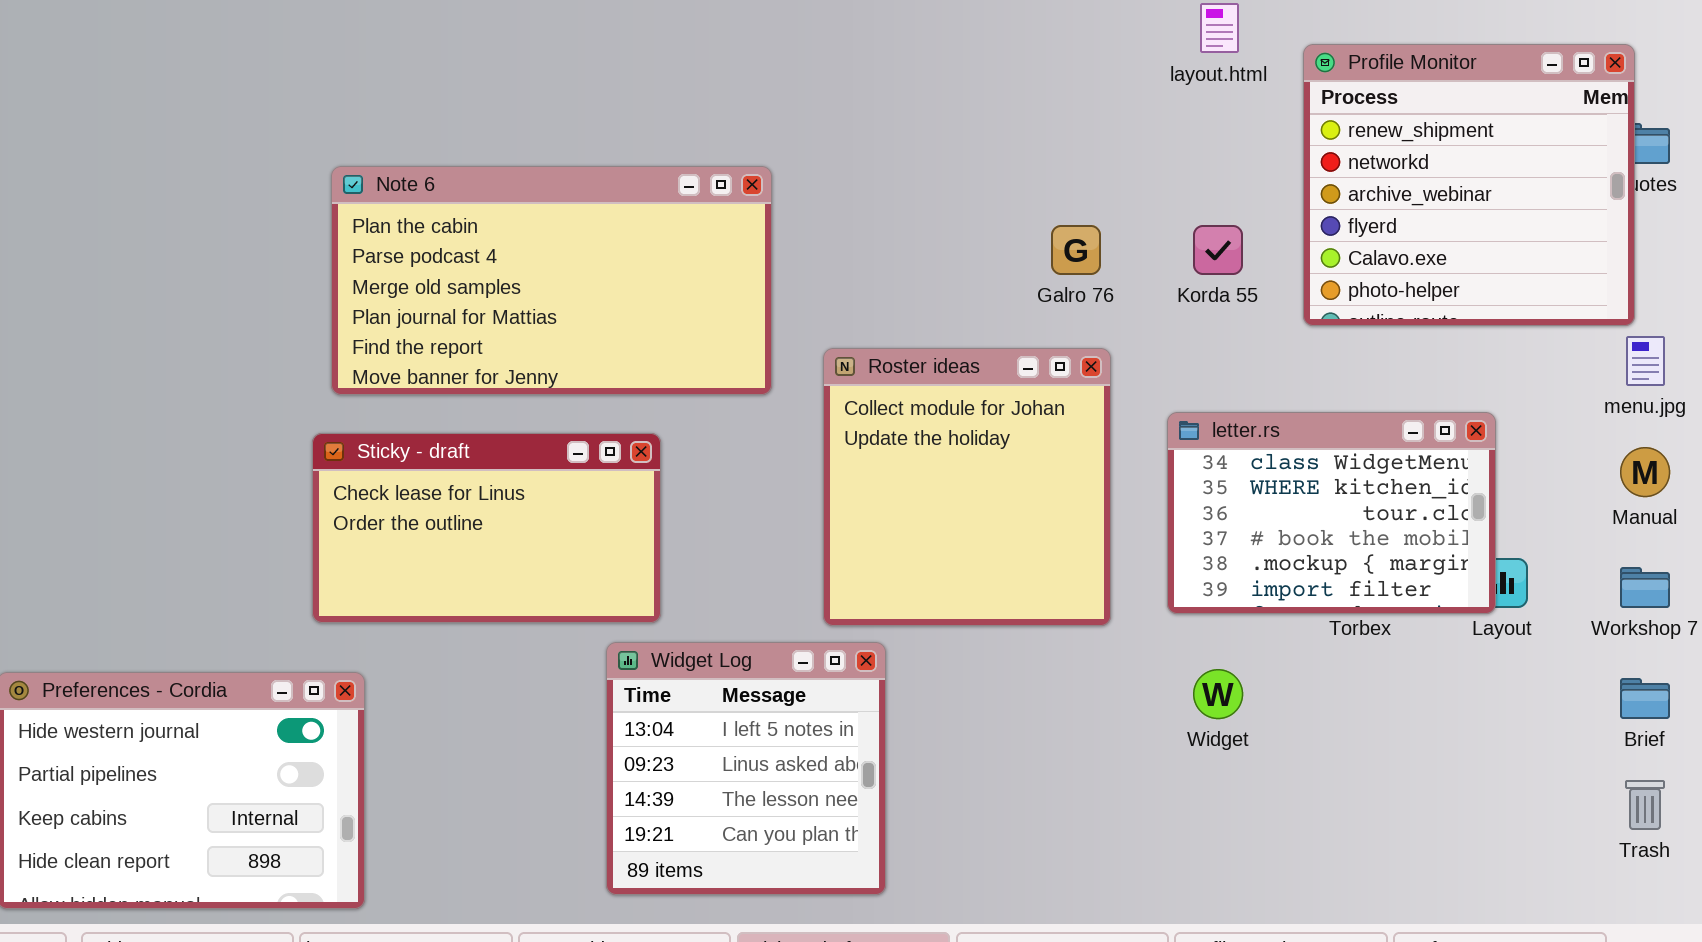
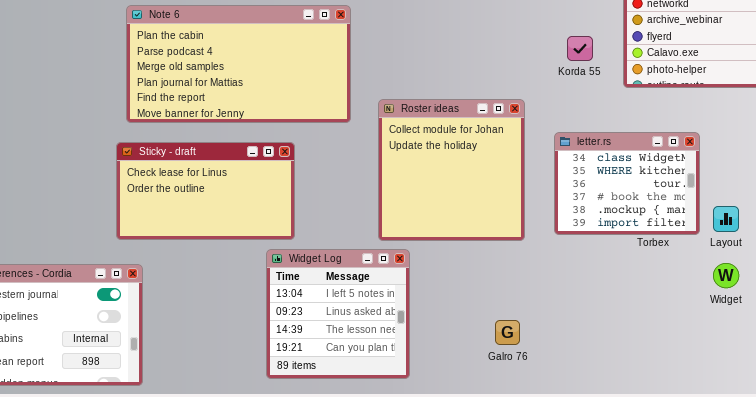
Galro 76: [1051,225,1101,275] -> [495,320,520,345], moved
letter.rs: [1167,412,1496,614] -> [554,132,700,235], resized
Widget: [1193,669,1243,719] -> [713,263,739,288], moved

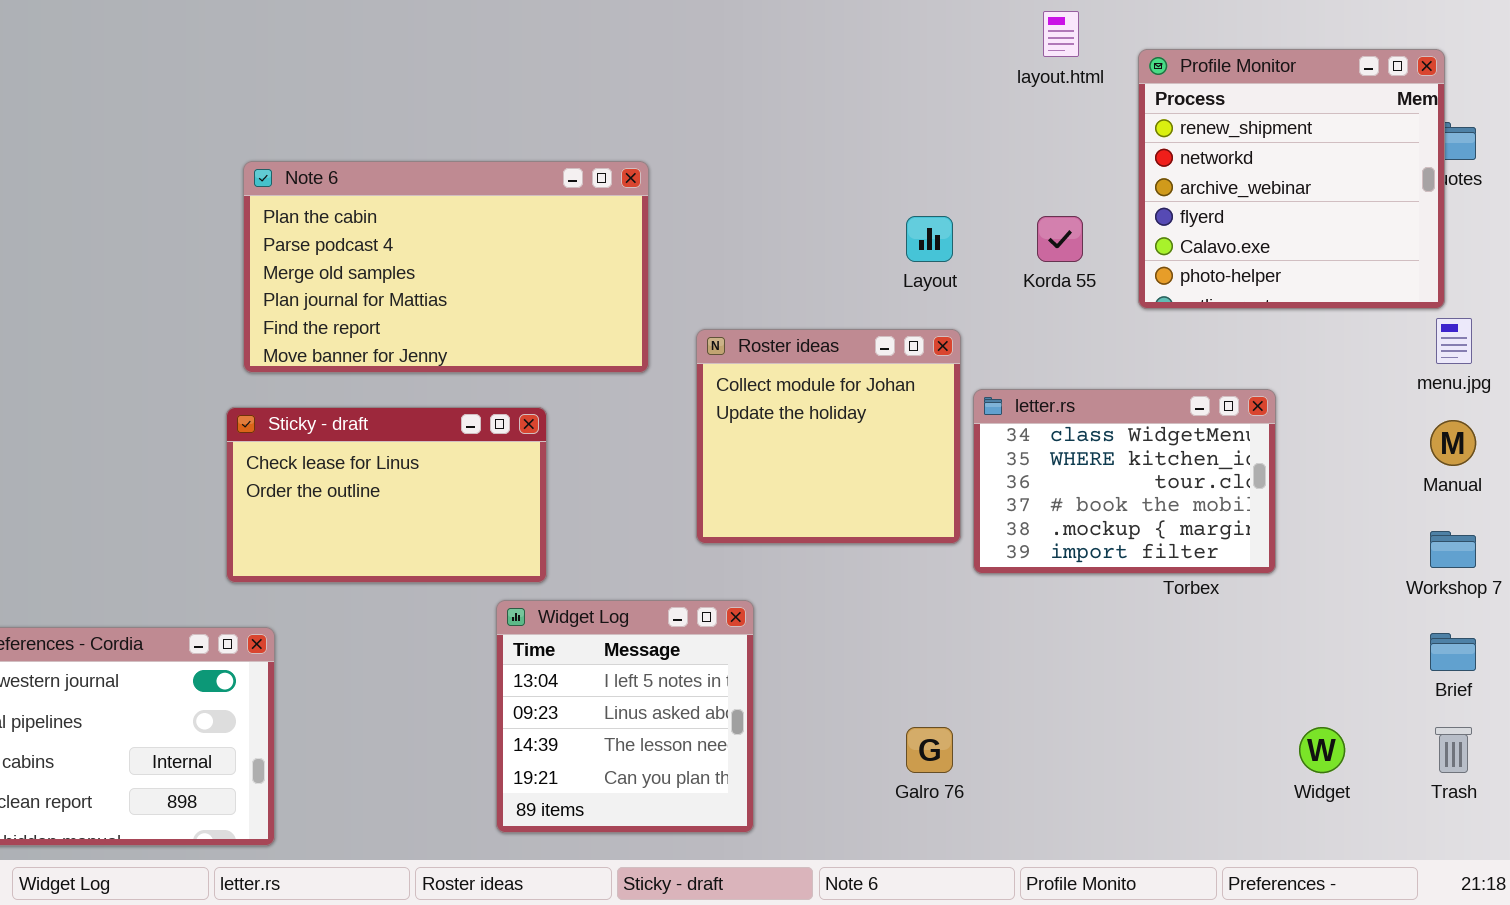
Roster ideas: [378,99,525,241] -> [696,329,961,544], resized
letter.rs: [554,132,700,235] -> [973,389,1276,574], resized
Layout: [713,206,739,232] -> [906,216,953,262], moved
Widget: [713,263,739,288] -> [1299,727,1345,773], moved

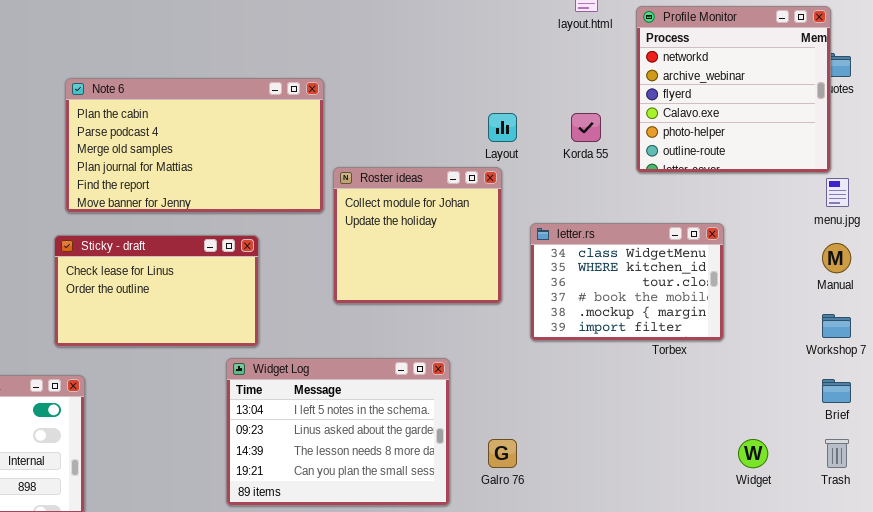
Profile Monitor: [1138,49,1445,309] -> [636,6,831,173], scrolled down 1 row
Roster ideas: [696,329,961,544] -> [333,167,502,304], moved
Widget Log: [496,600,754,833] -> [226,358,450,506], resized

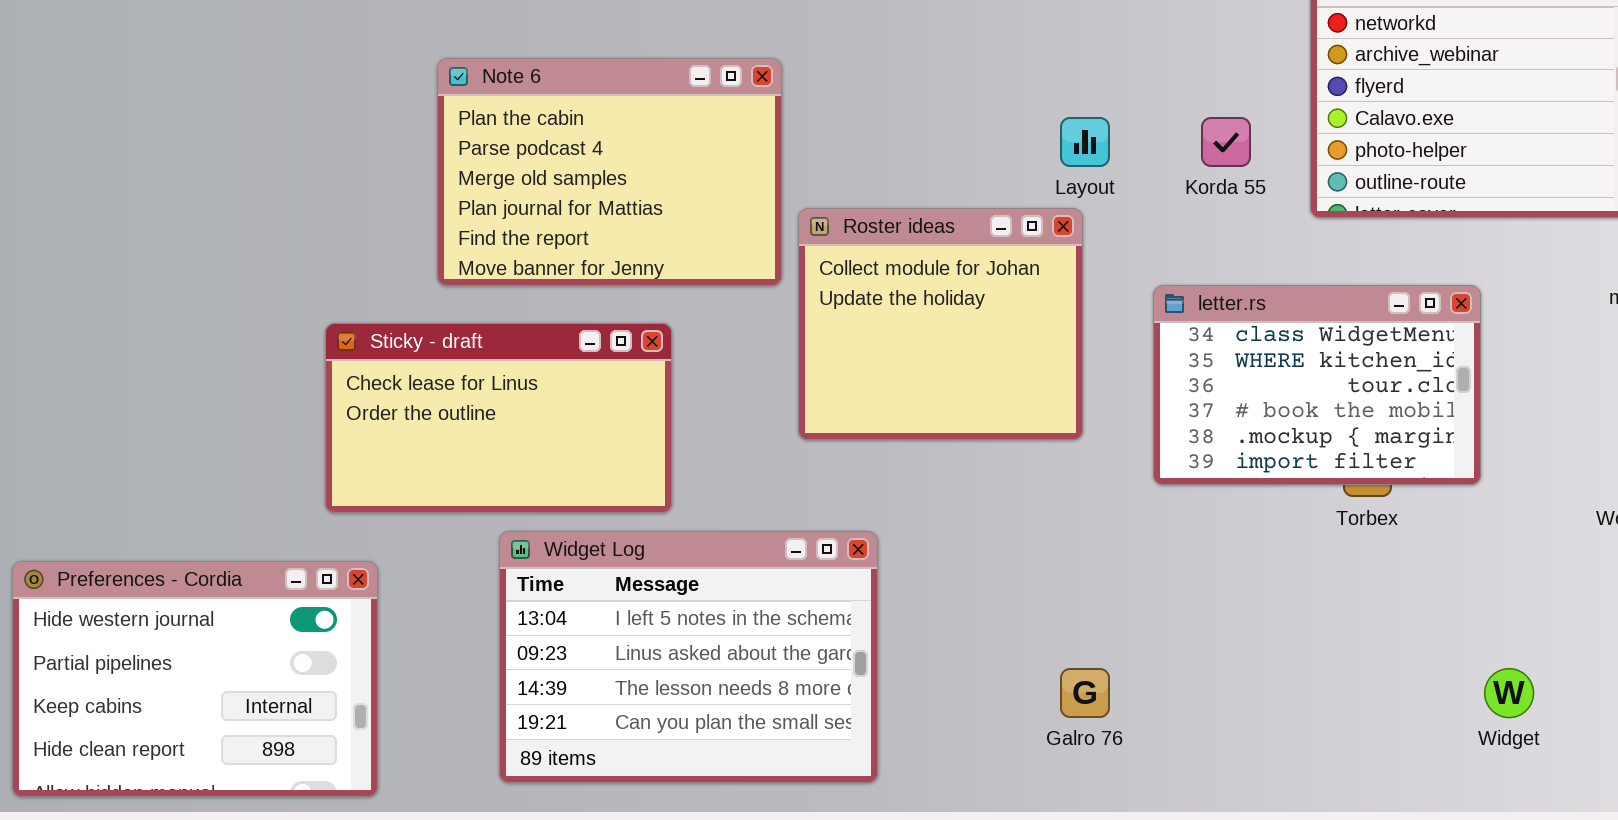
Note 6: [65,78,324,213] -> [437,58,782,286], resized
letter.rs: [530,223,724,341] -> [1153,285,1481,485], moved
Widget Log: [226,358,450,506] -> [499,531,878,783], moved

